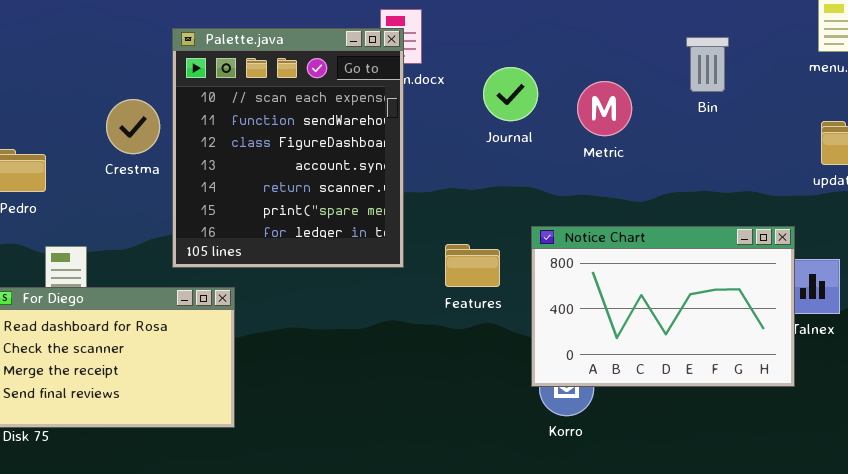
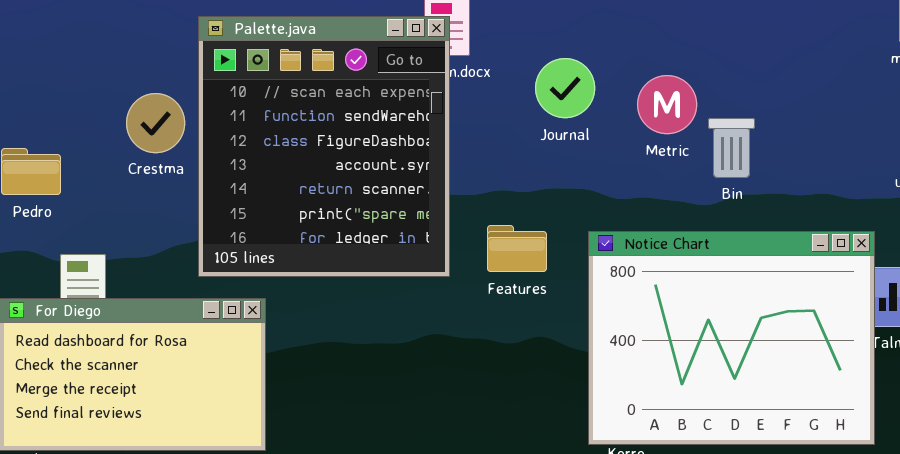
Bin: [686,37,729,92] -> [708,118,755,178], moved
Notice Chart: [531,226,795,387] -> [588,231,875,445], resized
Features: [445,244,500,287] -> [487,225,547,272], moved

